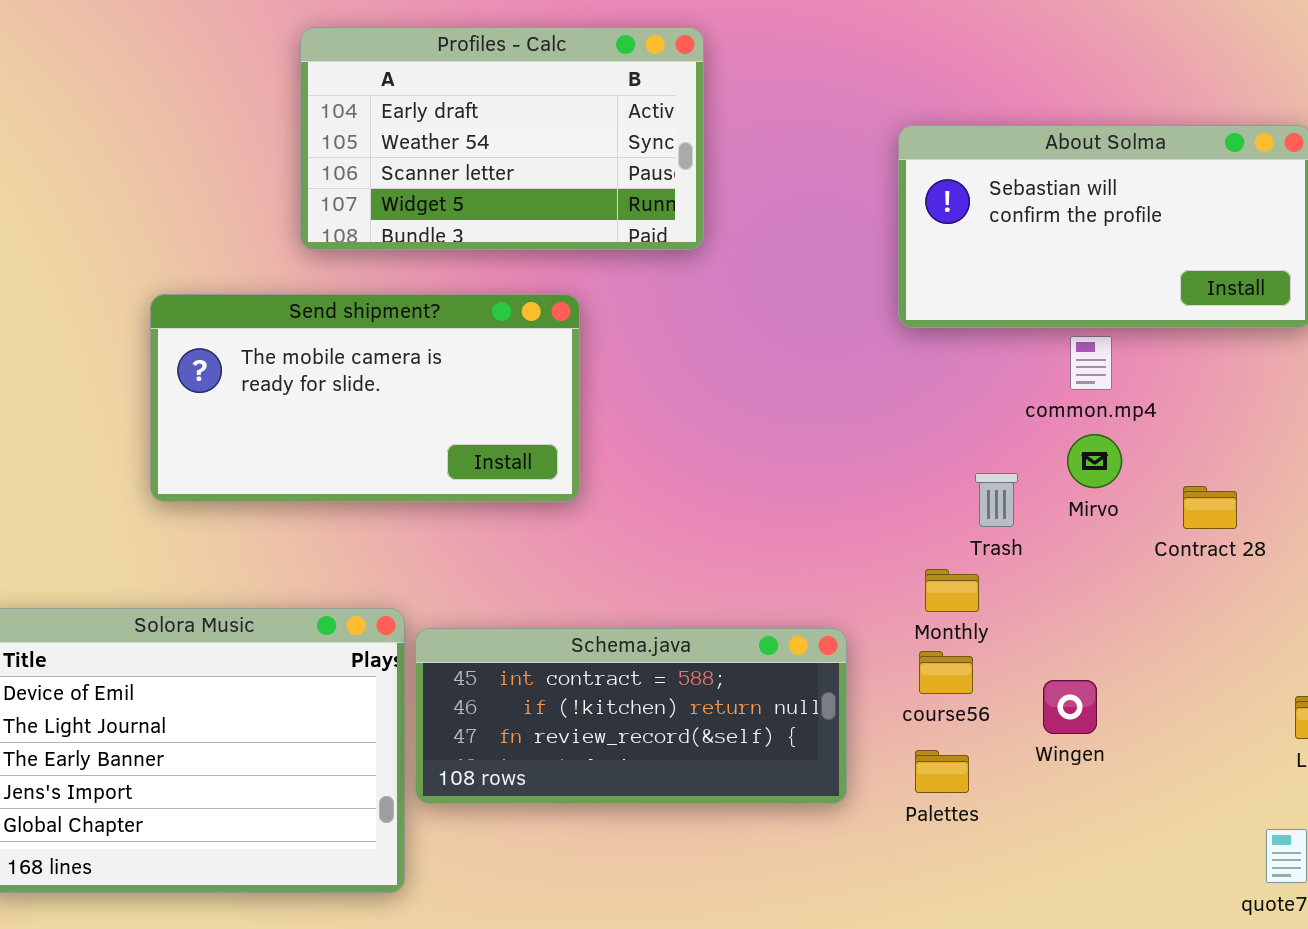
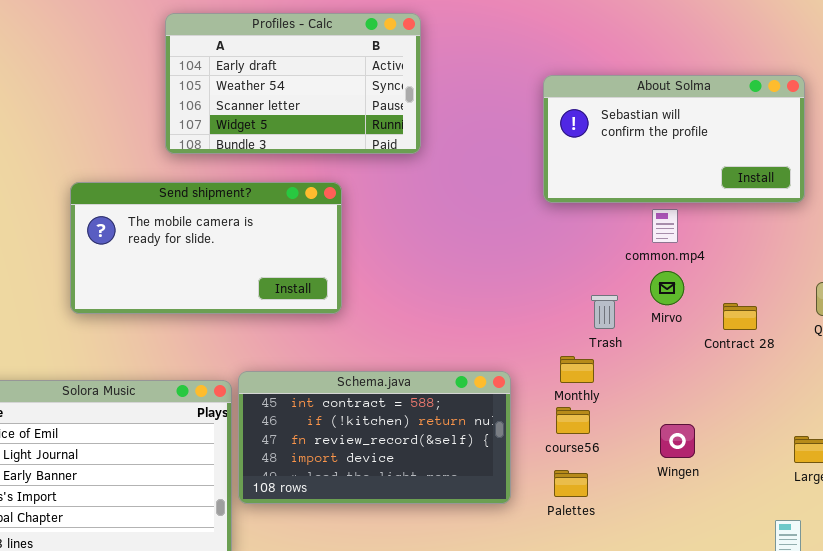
Schema.java: [415,628,847,804] -> [238,371,511,504], resized
Wingen: [1043,680,1097,734] -> [660,424,695,458], moved

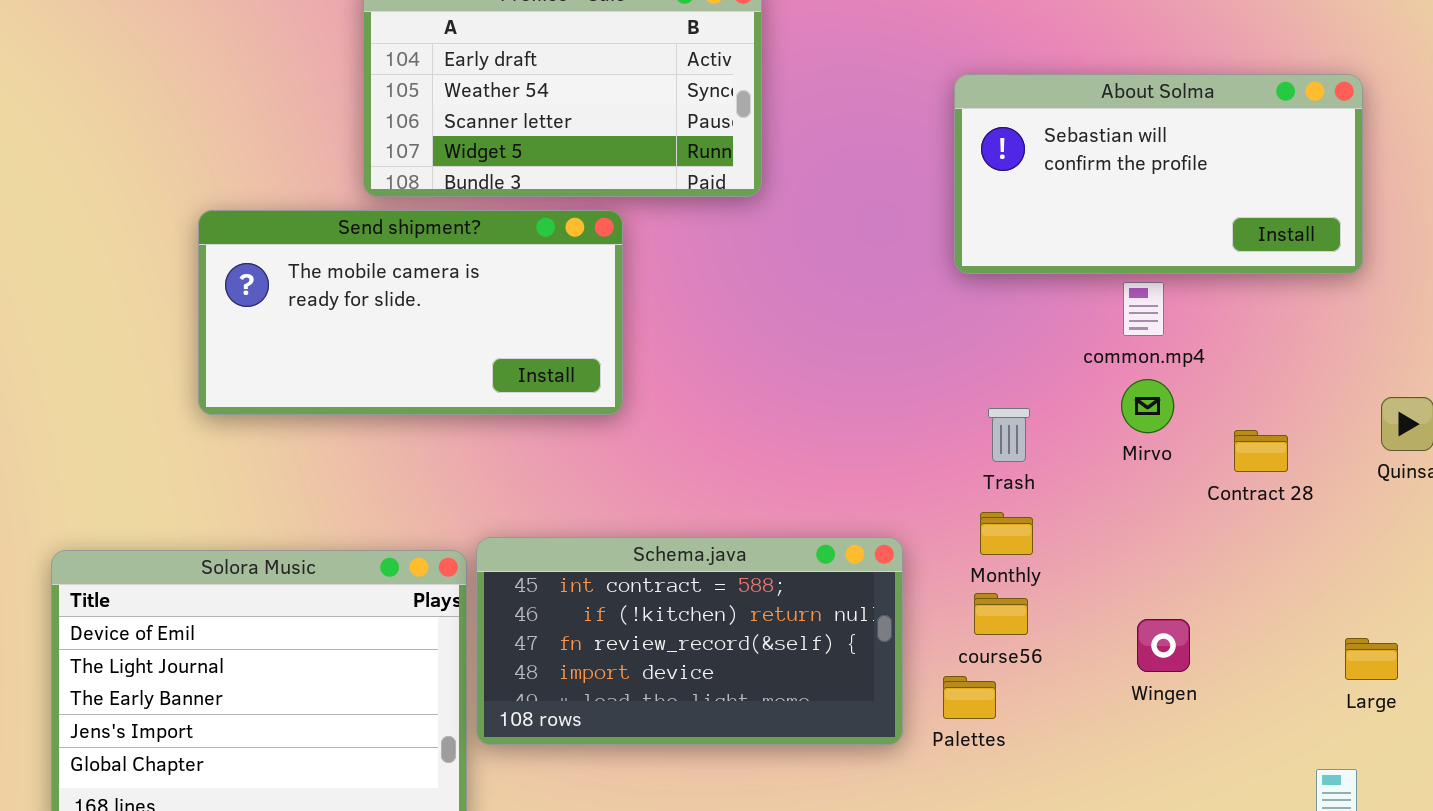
Send shipment?: [70,182,342,314] -> [198,210,623,415], moved
Trash: [591,295,618,329] -> [988,408,1030,462], moved
Palettes: [554,470,588,497] -> [943,676,996,719], moved

